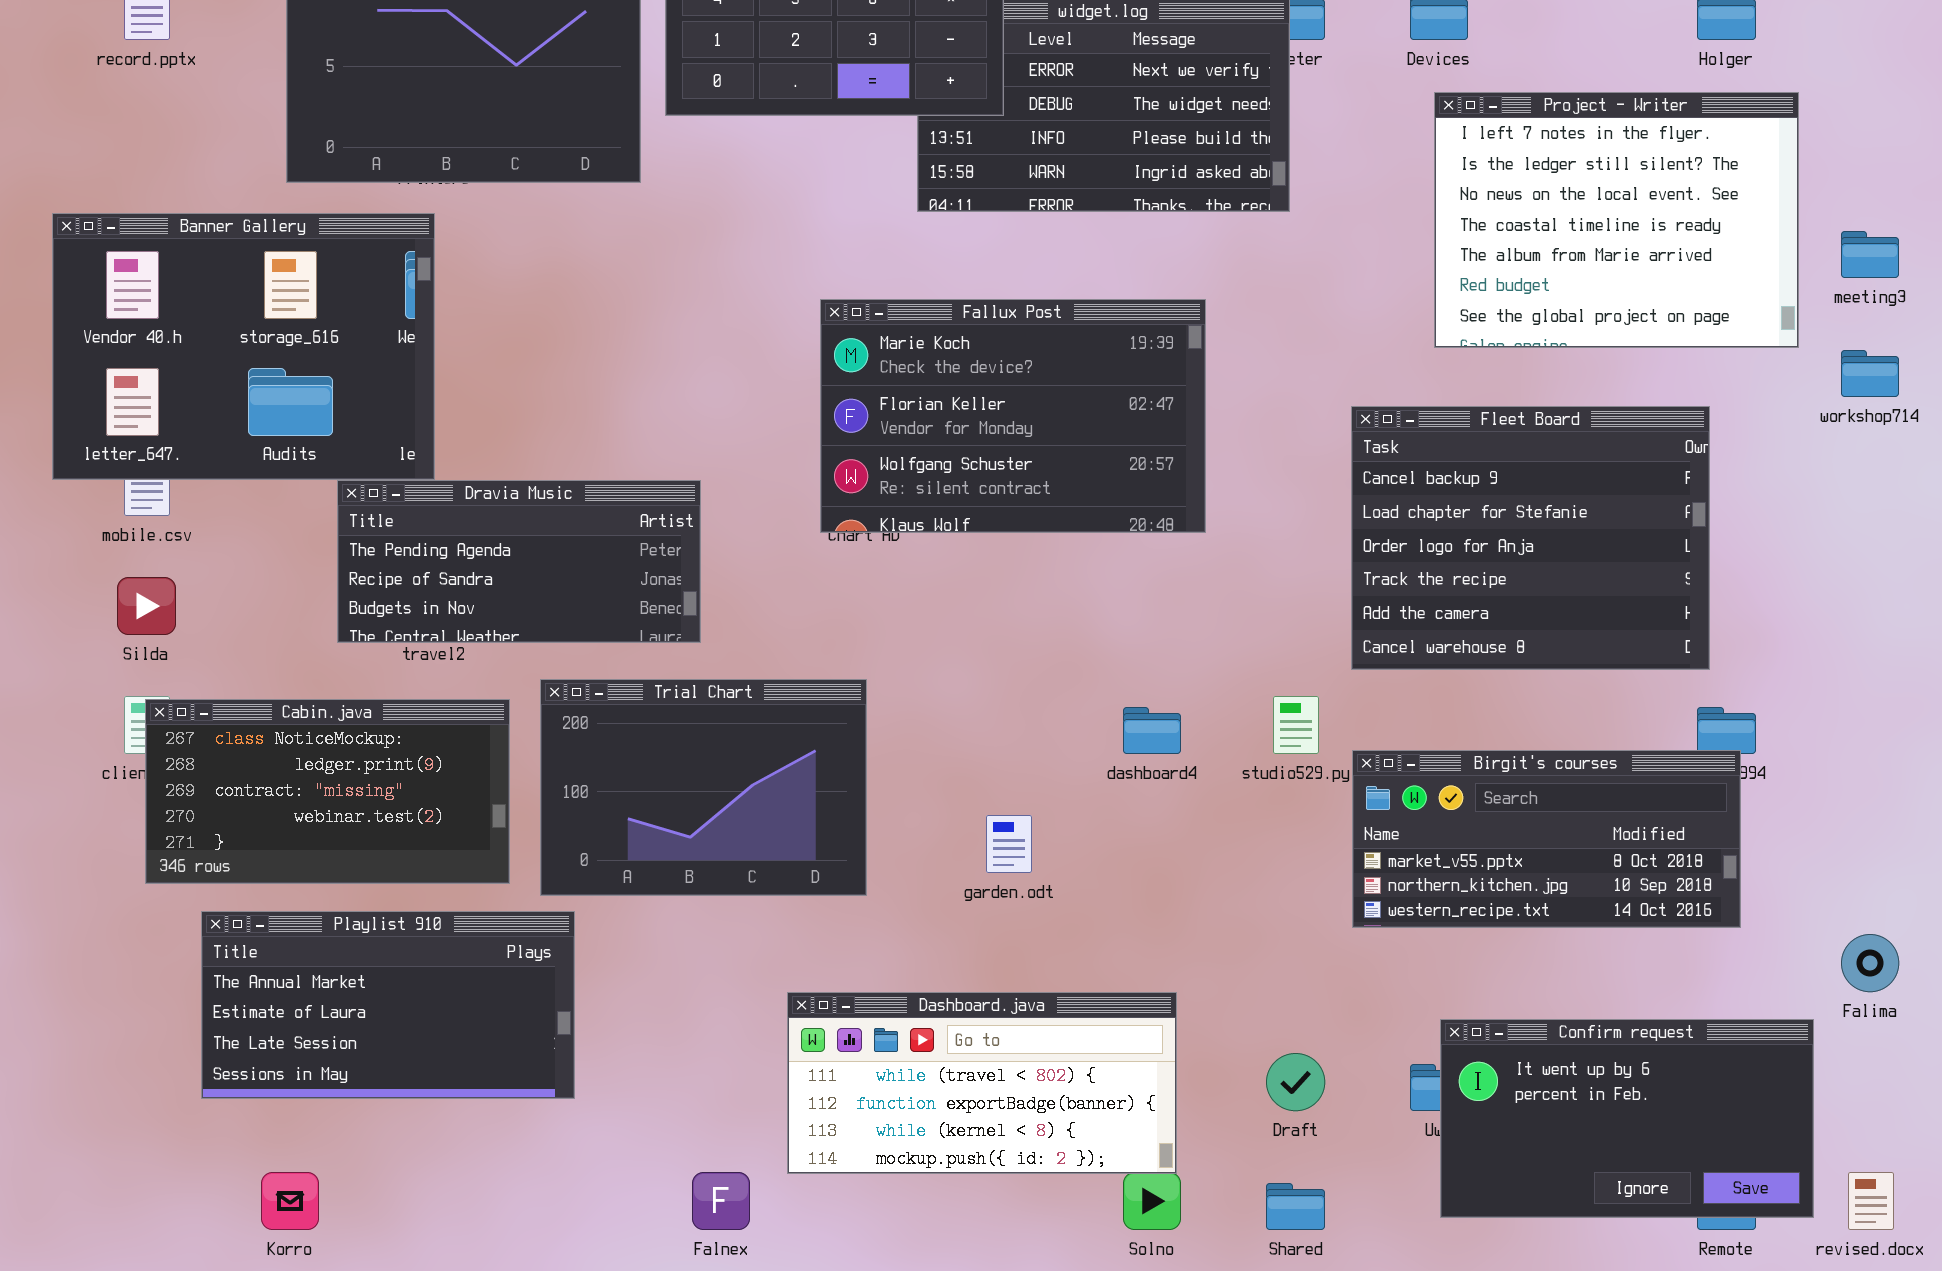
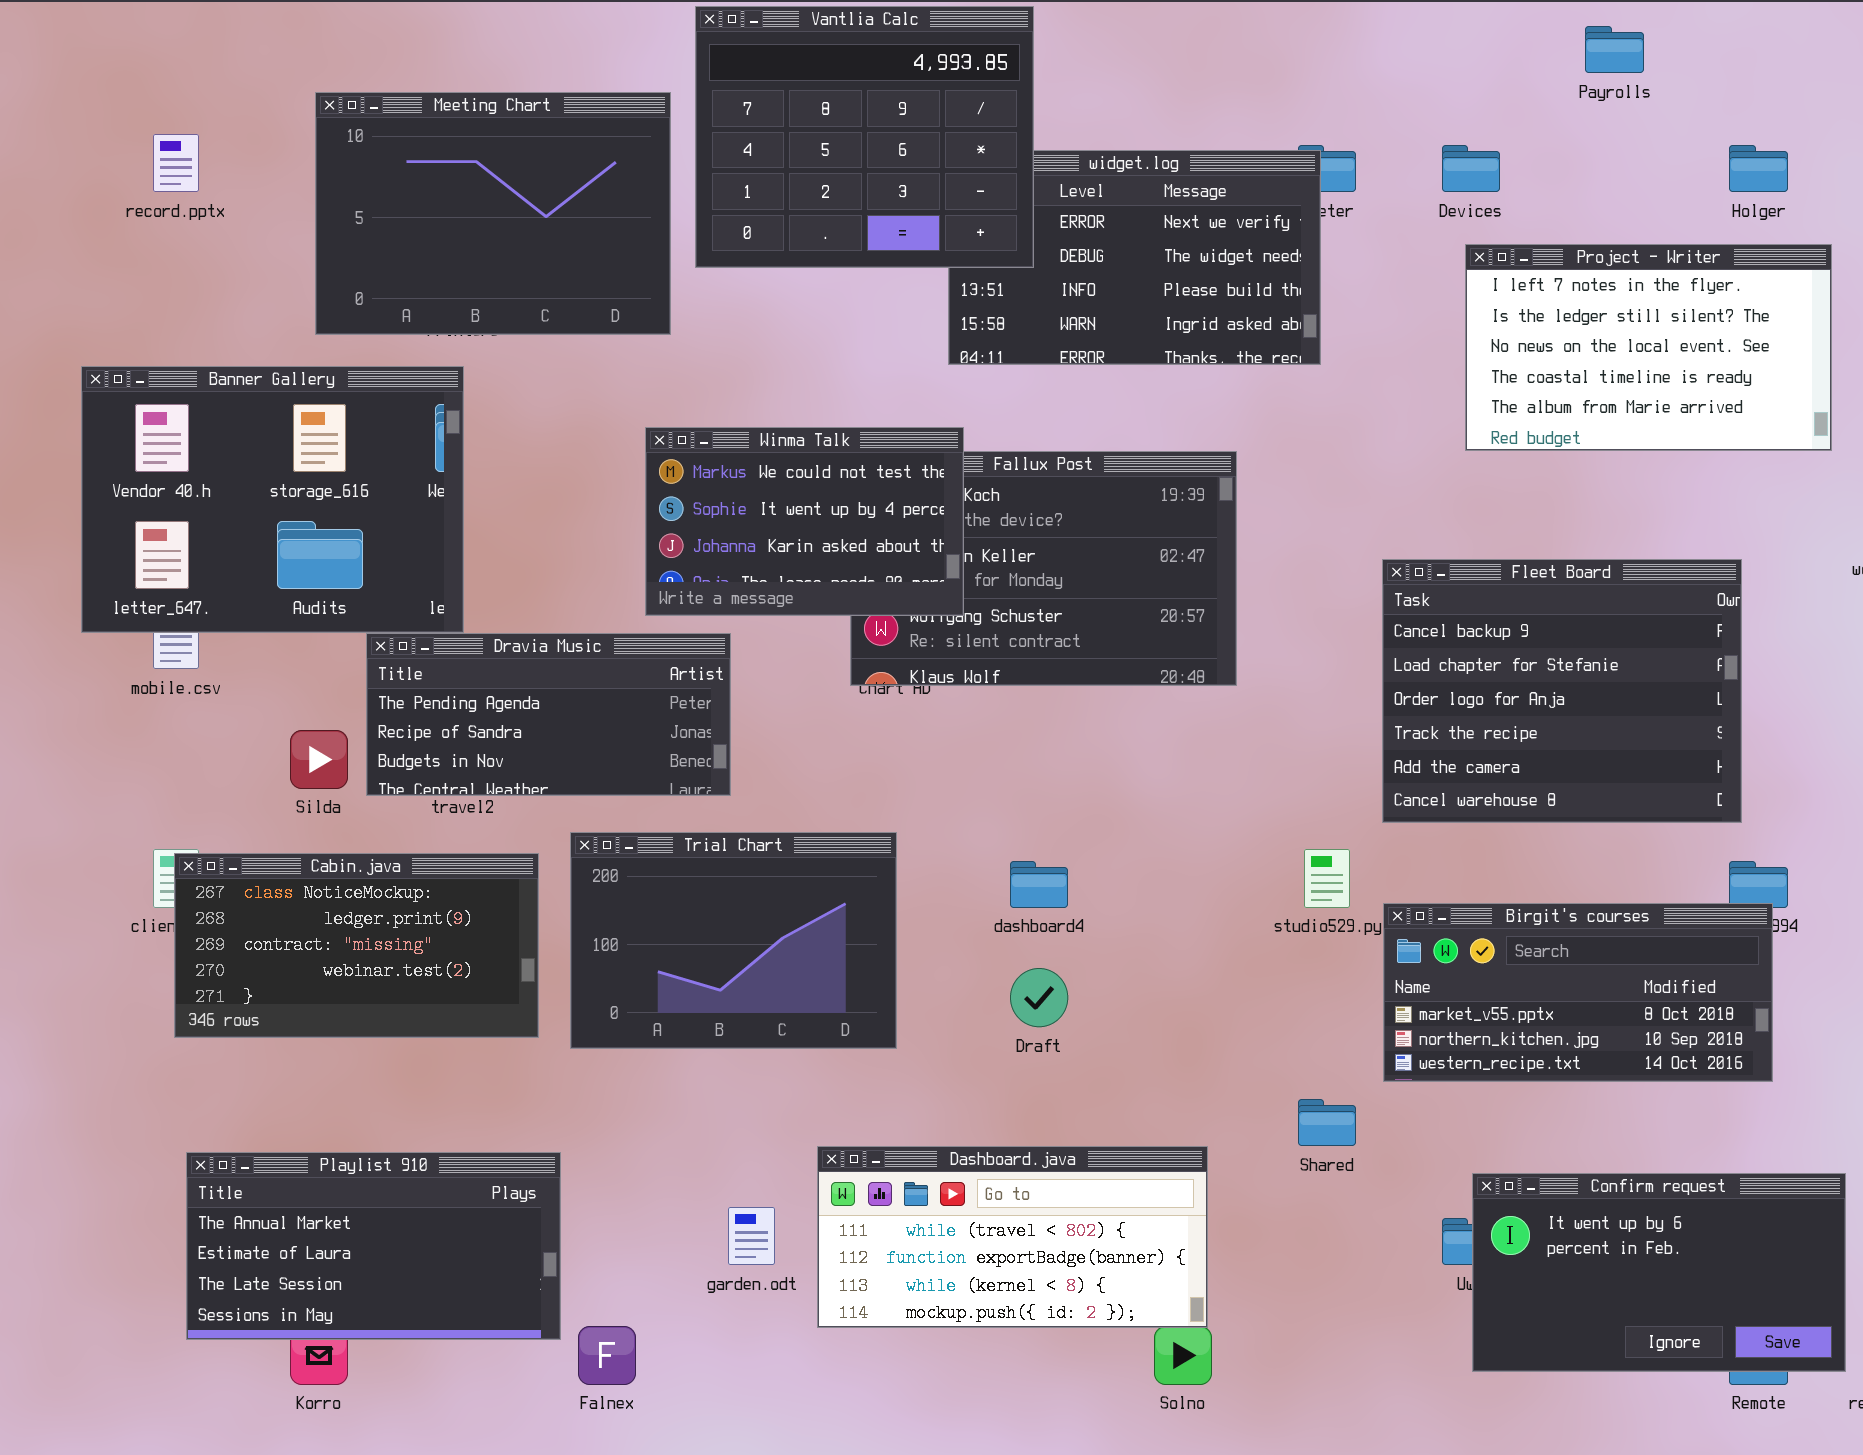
Project - Writer: [1434,92,1799,348] -> [1465,244,1832,451], resized
Winma Talk: none -> [645,427,964,616], opened
Silda: [117,577,176,635] -> [290,730,348,789], moved
dashboard4: [1123,707,1181,754] -> [1010,861,1068,908], moved
garden.odt: [986,815,1032,873] -> [728,1207,775,1265], moved
Playlist 910: [201,911,575,1099] -> [186,1152,561,1340], moved
Draft: [1266,1053,1325,1111] -> [1010,968,1068,1027], moved
Falnex: [692,1172,750,1230] -> [578,1326,636,1385], moved
Shared: [1266,1183,1325,1230] -> [1298,1099,1356,1146], moved

